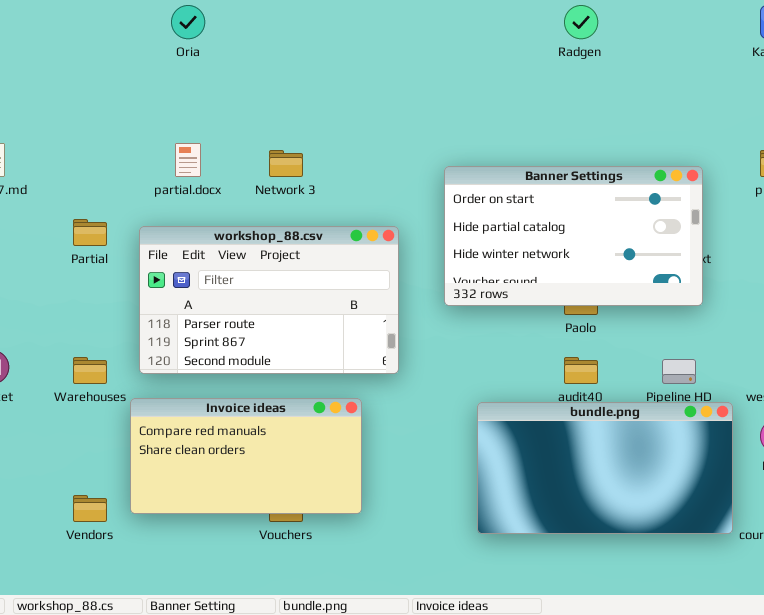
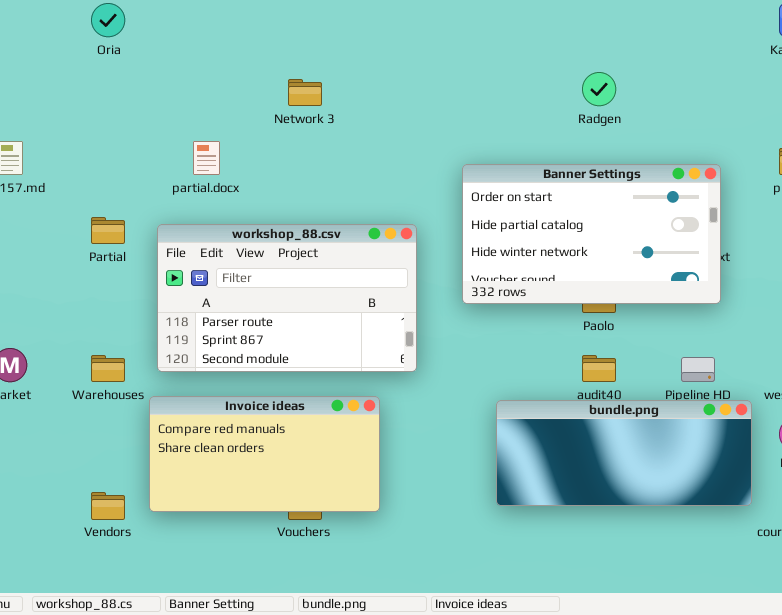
Oria: [171,5,205,39] -> [91,3,125,37], moved
Radgen: [564,5,598,39] -> [582,72,616,106], moved
Network 3: [269,150,303,177] -> [288,79,322,106], moved
bundle.png: [477,402,733,534] -> [496,400,752,506], resized

